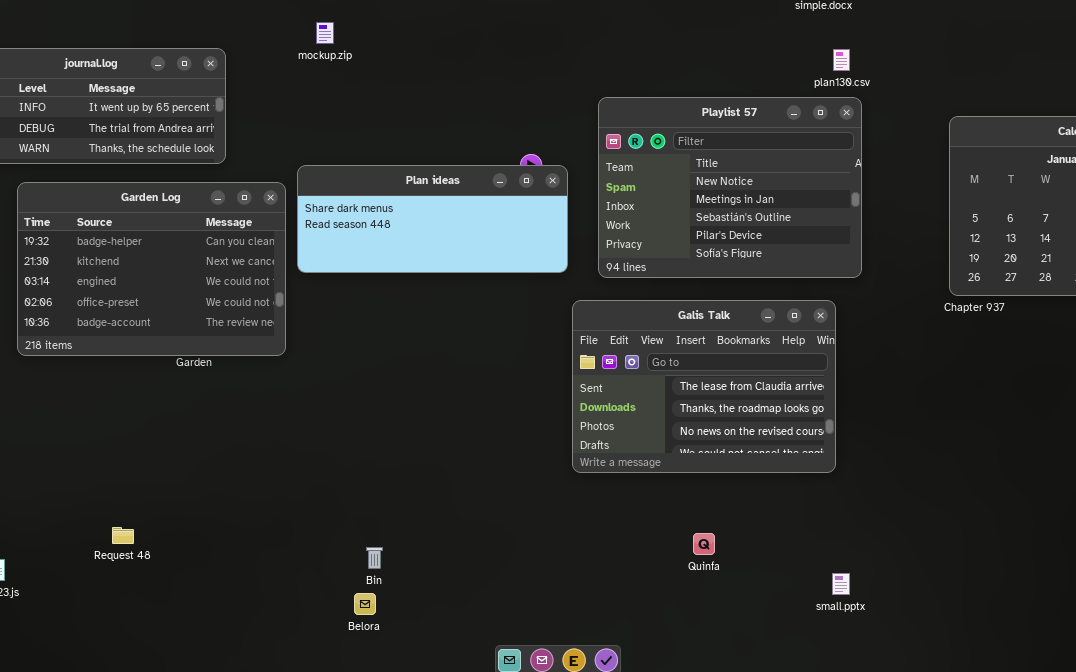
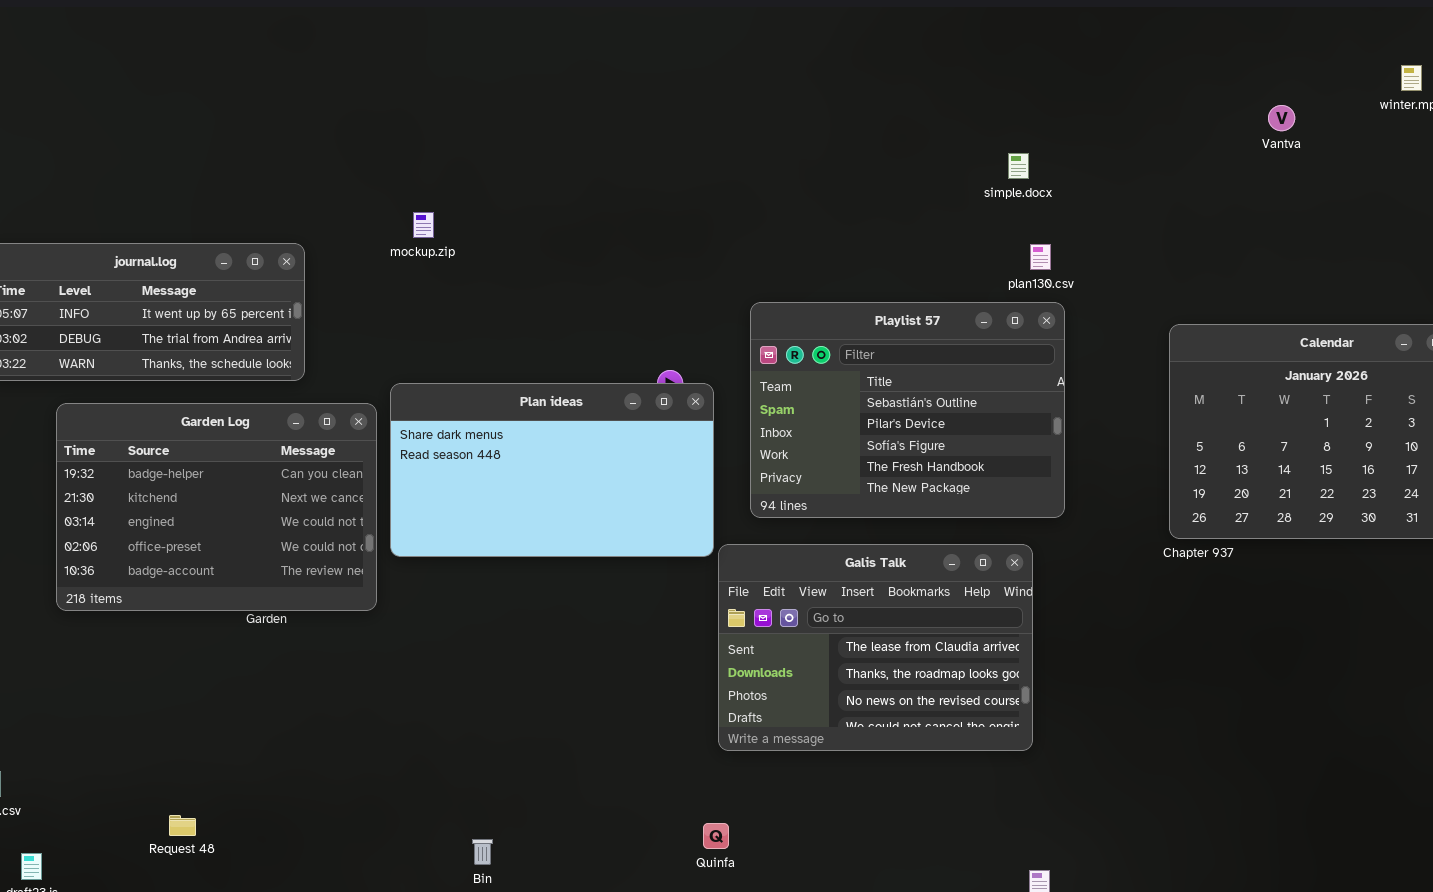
Playlist 57: [598,97,862,278] -> [750,302,1065,518], scrolled down 2 rows
Plan ideas: [297,165,568,273] -> [390,383,714,557], resized
Quinfa: [693,533,715,555] -> [703,823,729,849], moved

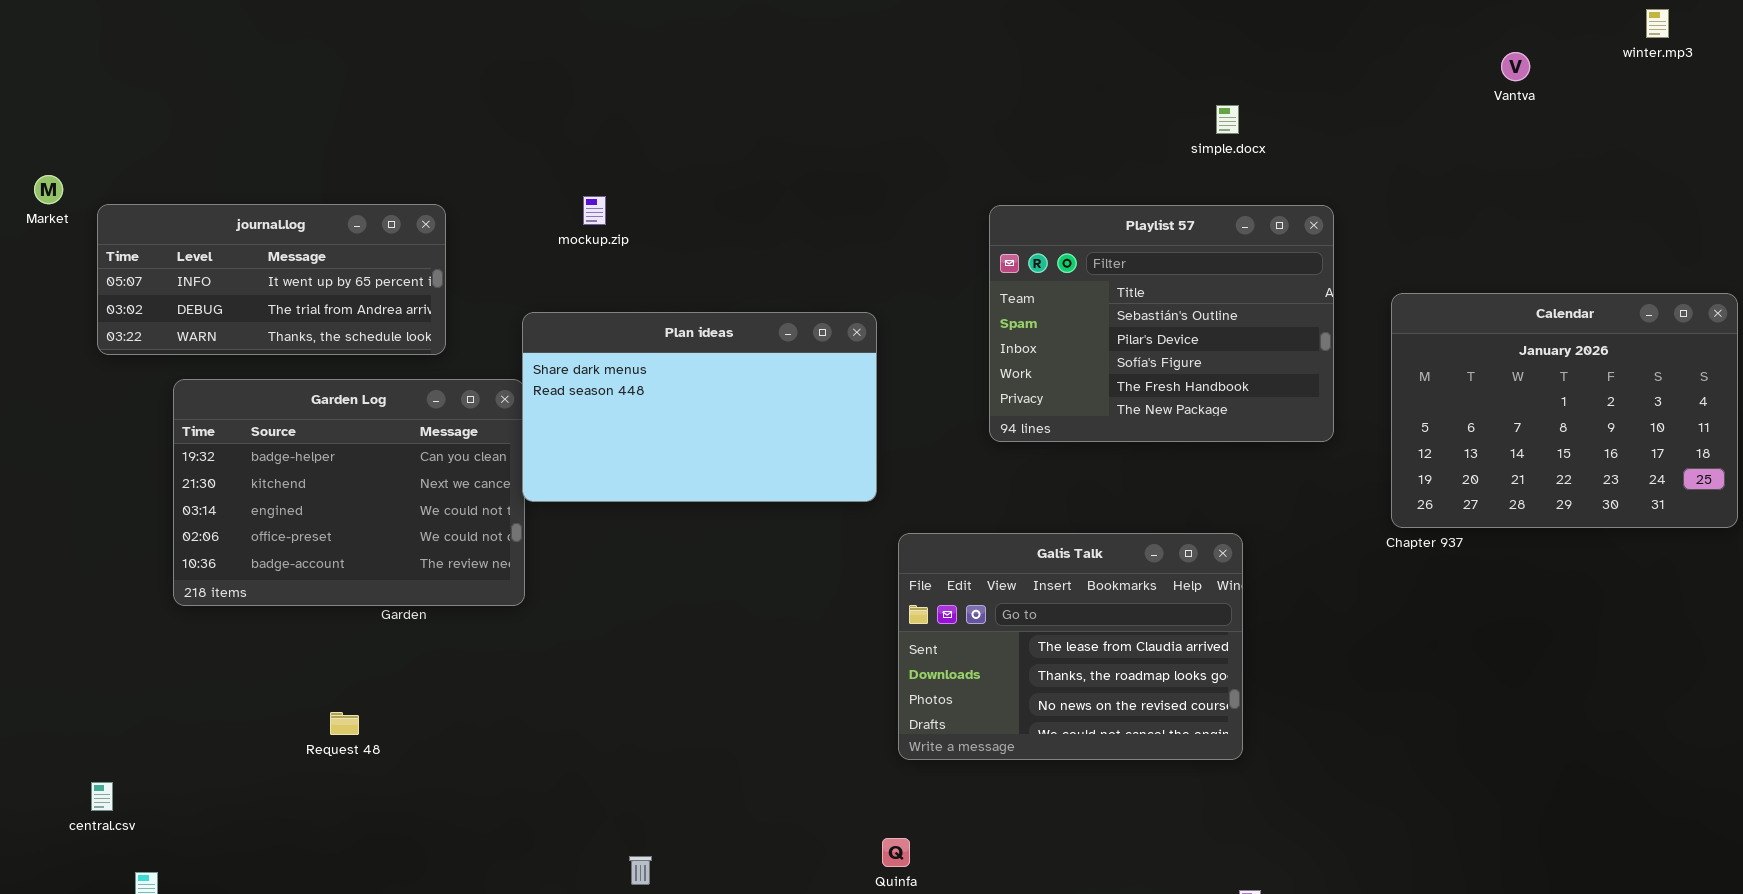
mockup.zip: [413,212,434,238] -> [583,196,606,225], moved
Playlist 57: [750,302,1065,518] -> [989,205,1334,442], moved
Plan ideas: [390,383,714,557] -> [522,312,877,502], moved
Request 48: [169,815,196,836] -> [330,712,359,735], moved

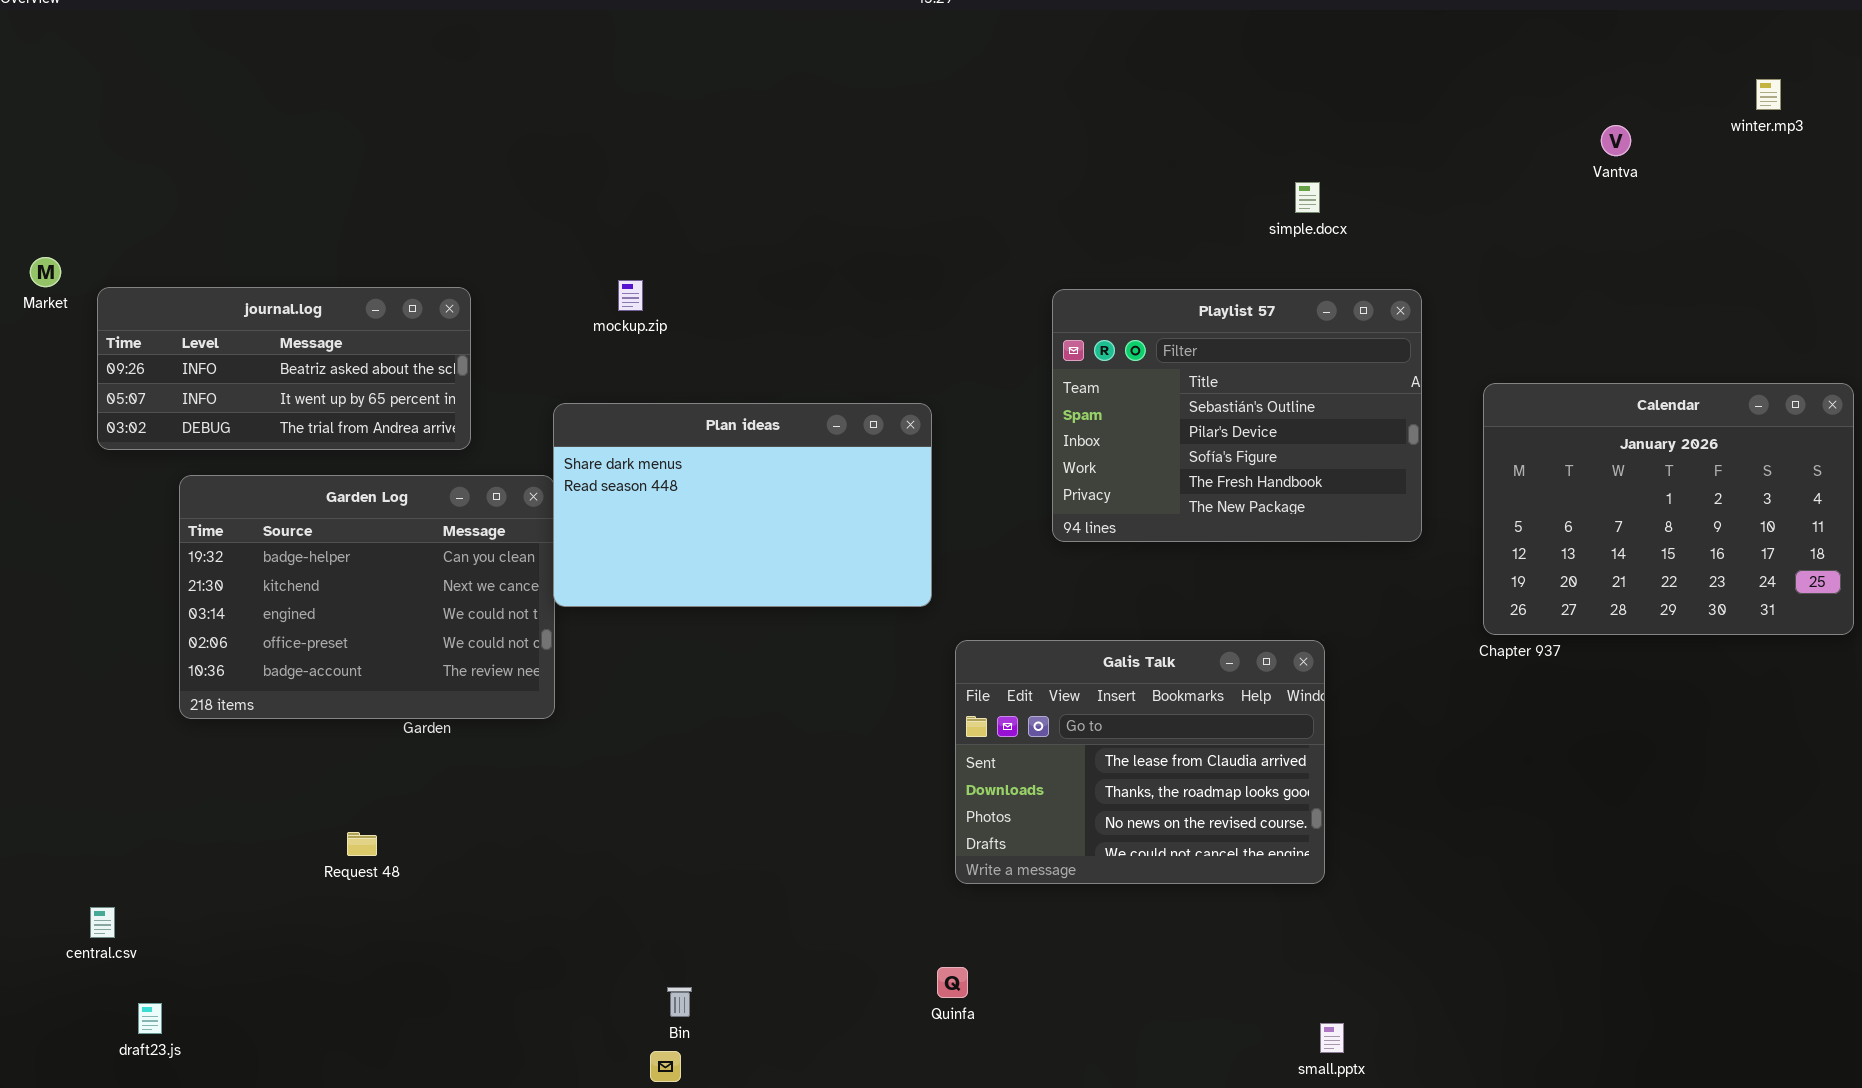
journal.log: [97,204,446,355] -> [97,287,471,450], scrolled up 1 row

